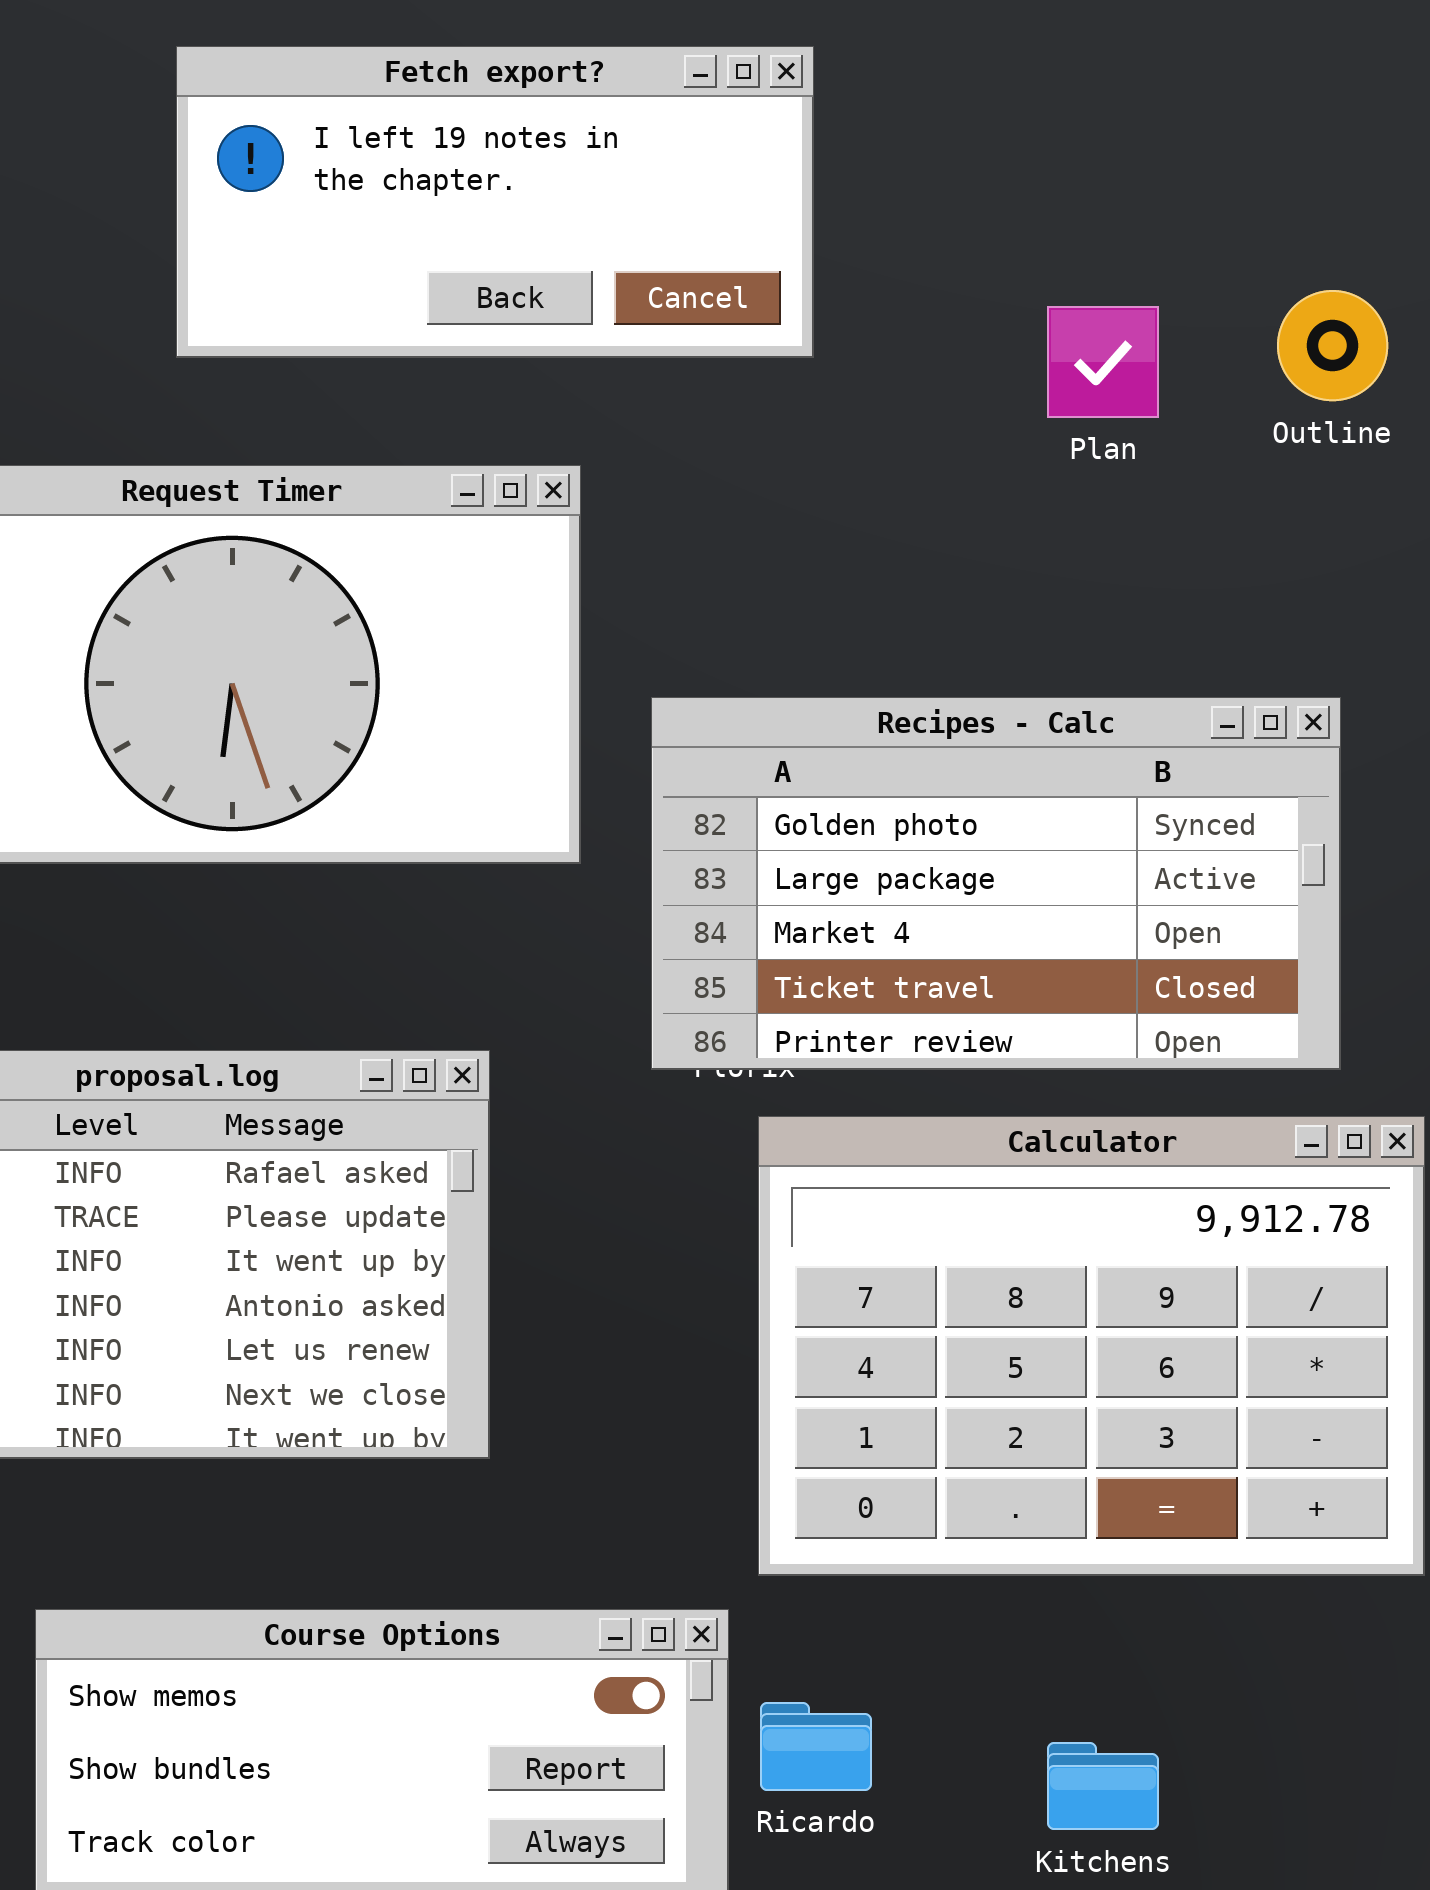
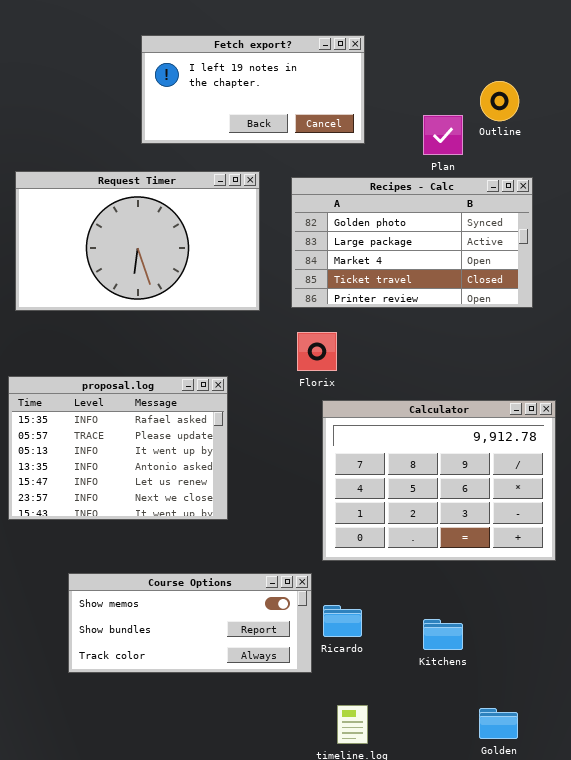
Fetch export?: [176,46,814,358] -> [141,35,365,144], moved
Outline: [1277,290,1388,401] -> [480,81,519,121], moved
Recipes - Calc: [651,697,1341,1070] -> [291,177,533,308], moved

